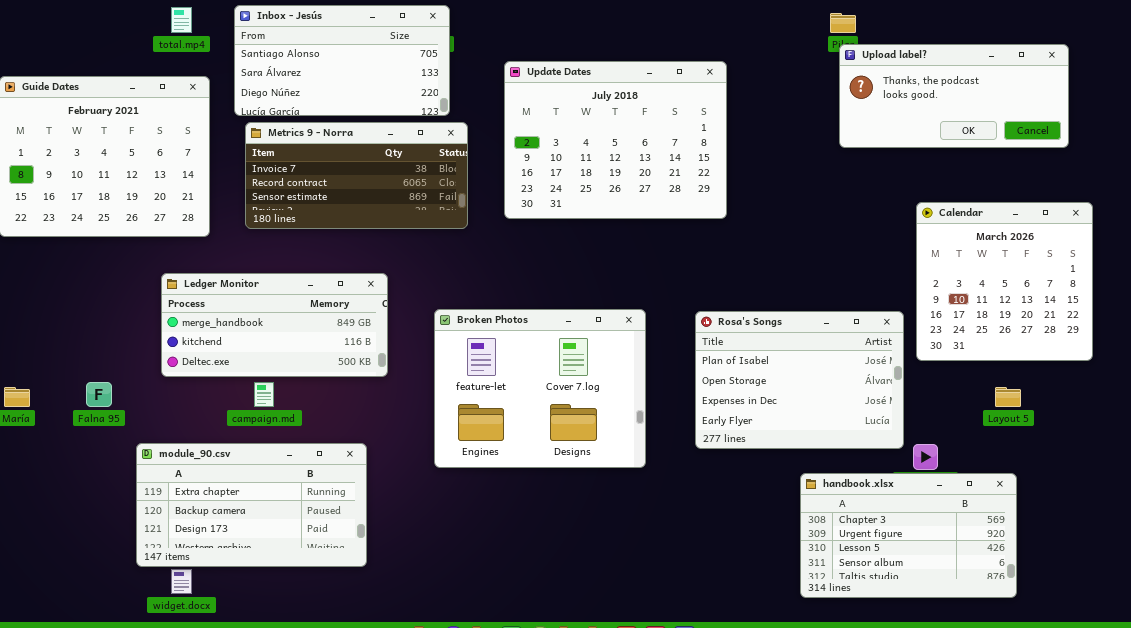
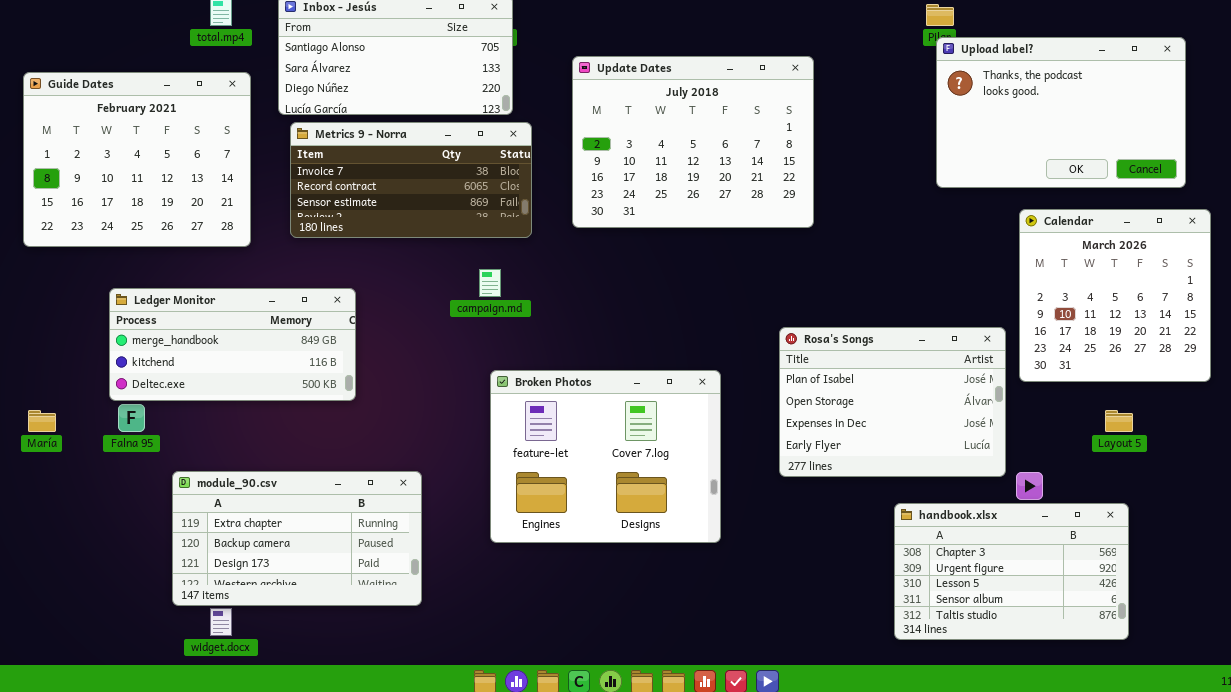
Upload label?: [839,44,1069,148] -> [936,37,1186,188], resized
Ledger Monitor: [161,273,388,377] -> [109,288,356,401], moved
Broken Photos: [434,309,646,468] -> [490,370,721,543], moved
campaign.md: [254,382,274,407] -> [479,269,501,297], moved

